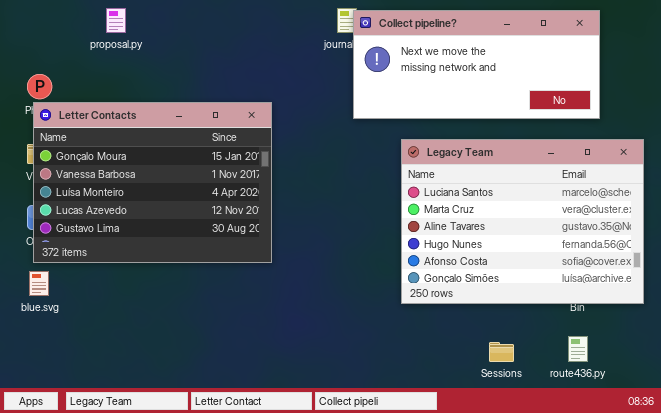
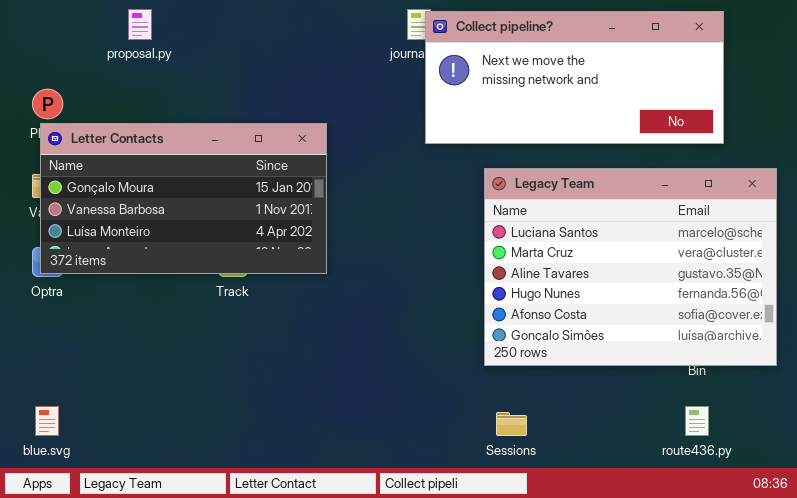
Letter Contacts: [33,102,272,263] -> [40,123,327,274], resized
blue.svg: [29,271,49,296] -> [35,406,59,436], moved
Sessions: [489,342,514,362] -> [496,412,527,436], moved

